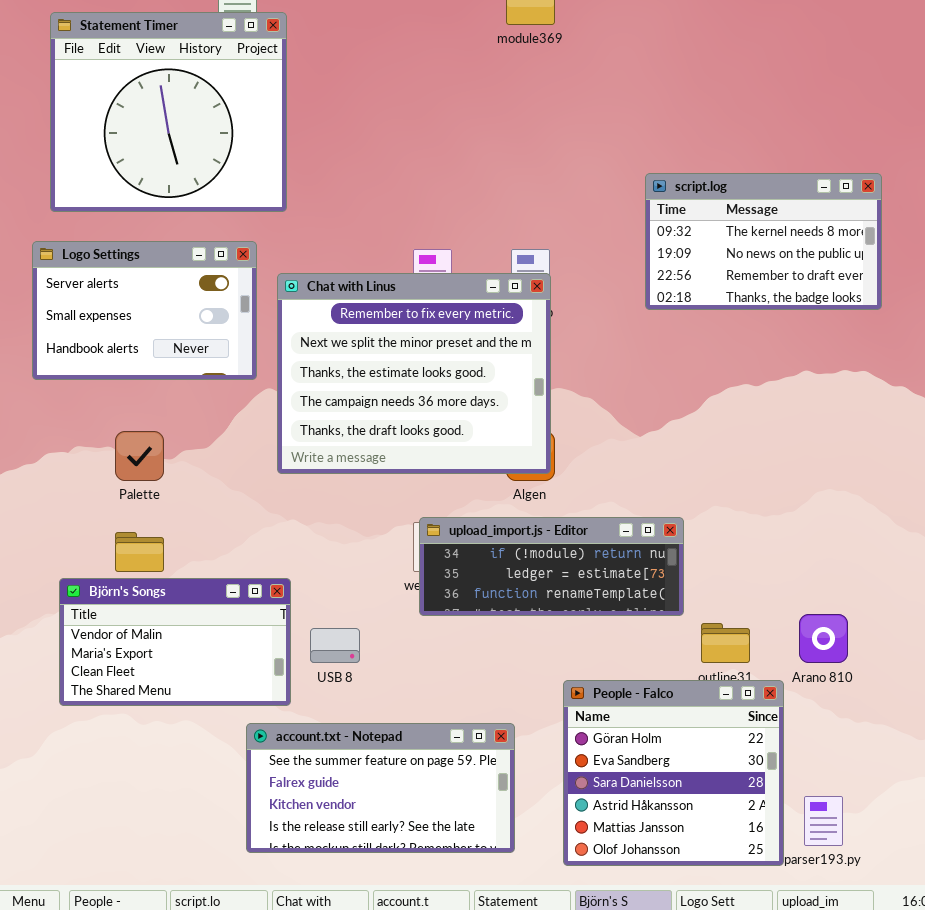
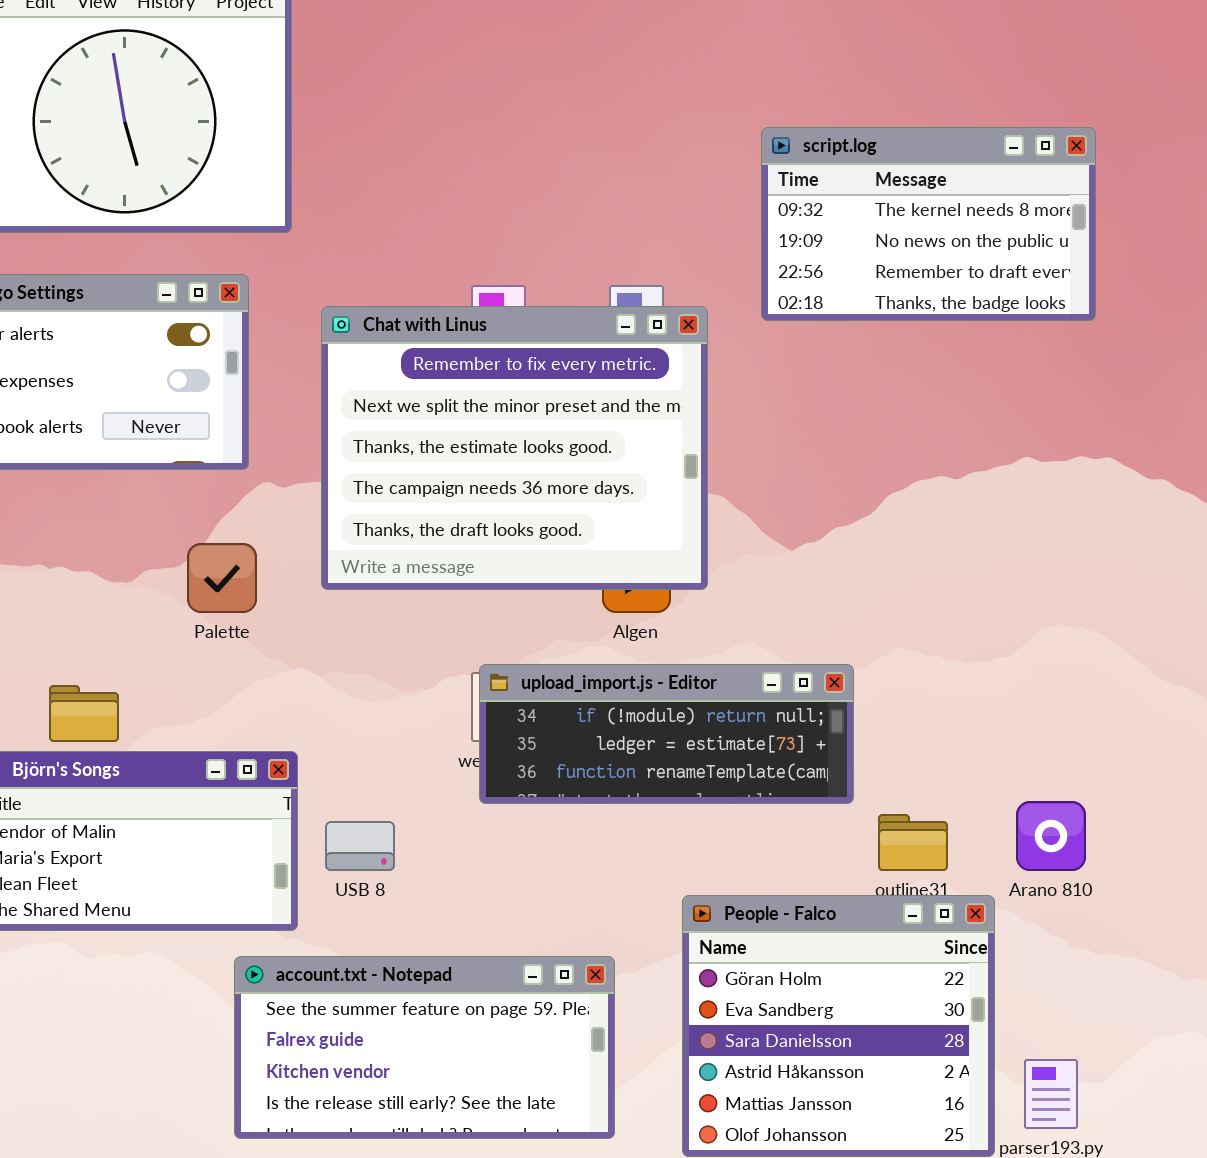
script.log: [645,173,882,310] -> [761,127,1096,321], moved
Chat with Linus: [277,273,551,474] -> [321,306,708,590], moved
Palette: [115,431,164,481] -> [187,543,257,613], moved

